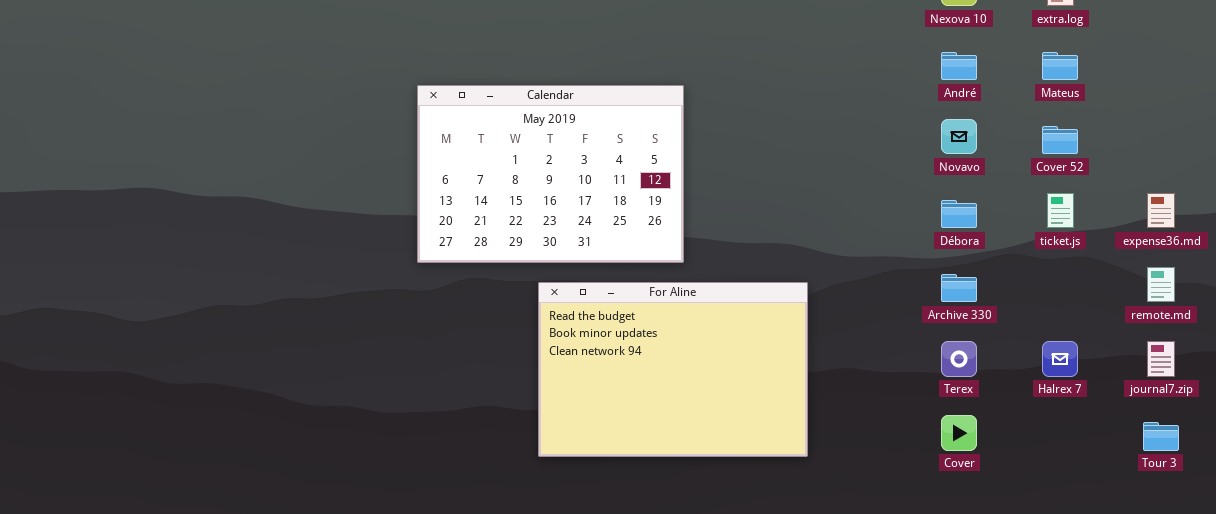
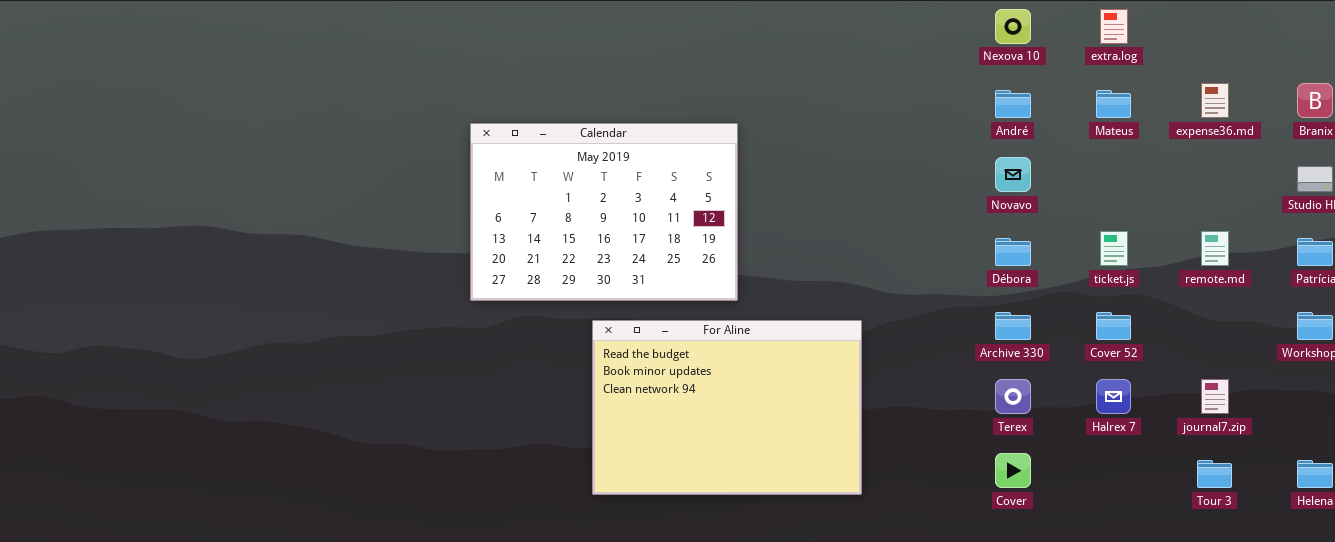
Cover 52: [1042,126,1078,154] -> [1096,312,1131,340], moved
expense36.md: [1147,193,1175,228] -> [1201,83,1229,118], moved
remote.md: [1147,267,1175,302] -> [1201,231,1229,266], moved

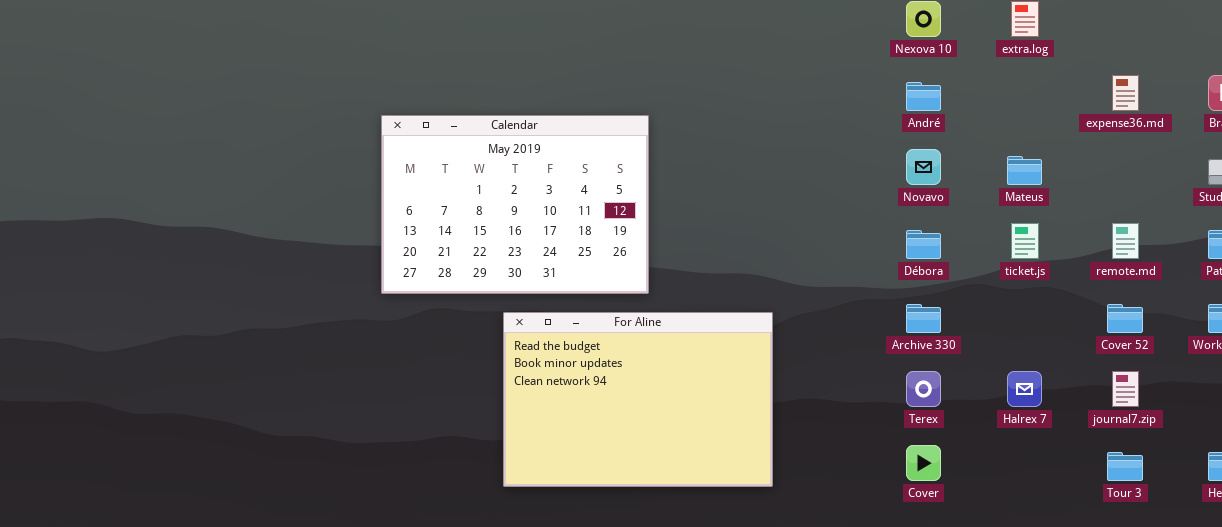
Mateus: [1096,90,1131,118] -> [1007,156,1042,185], moved
Cover 52: [1096,312,1131,340] -> [1107,304,1143,333], moved

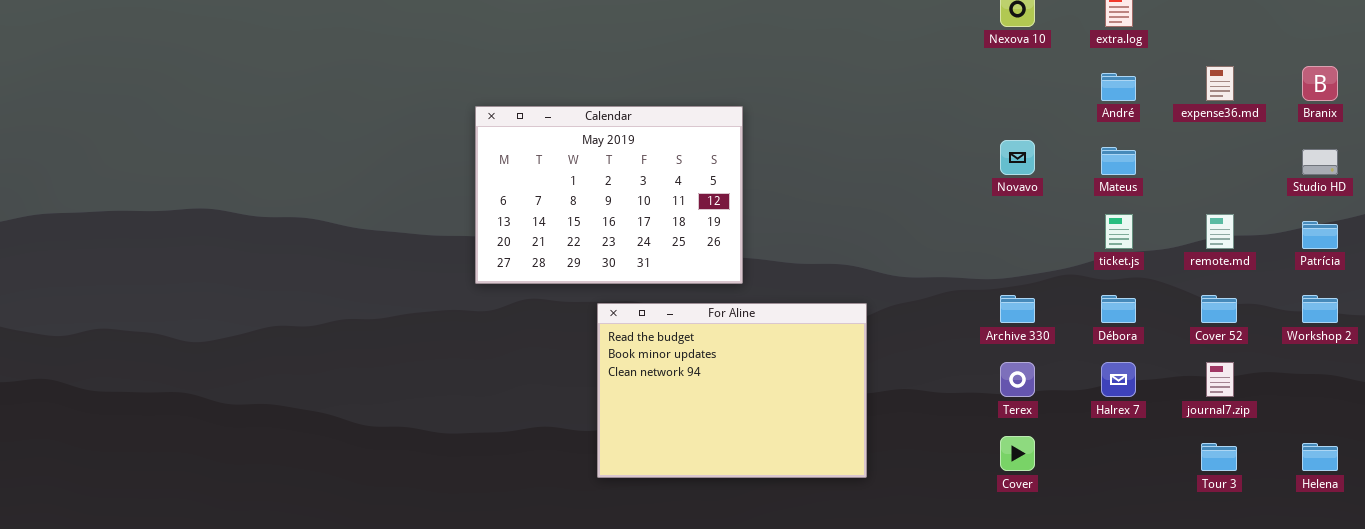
André: [906,82,941,111] -> [1101,73,1136,101], moved
Débora: [906,230,941,259] -> [1101,295,1136,323], moved

